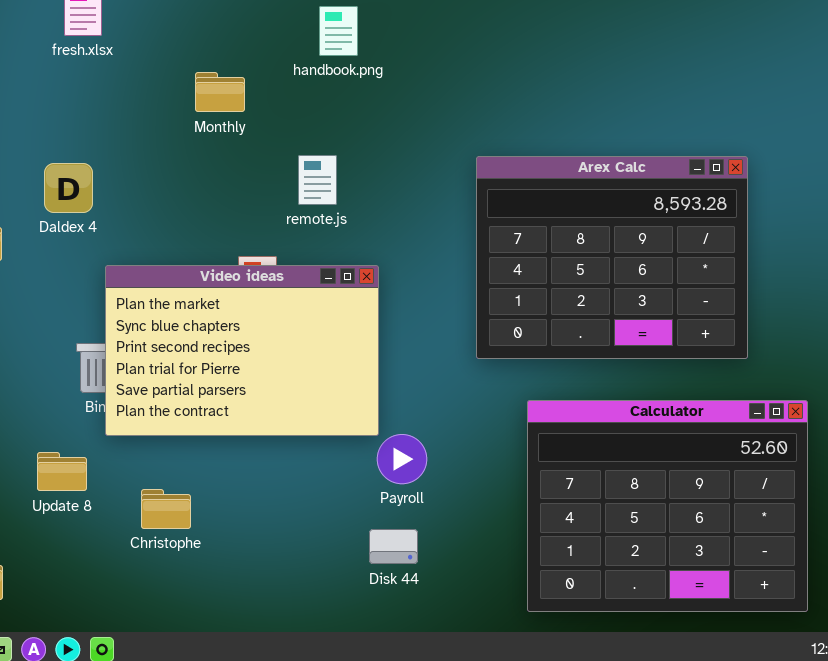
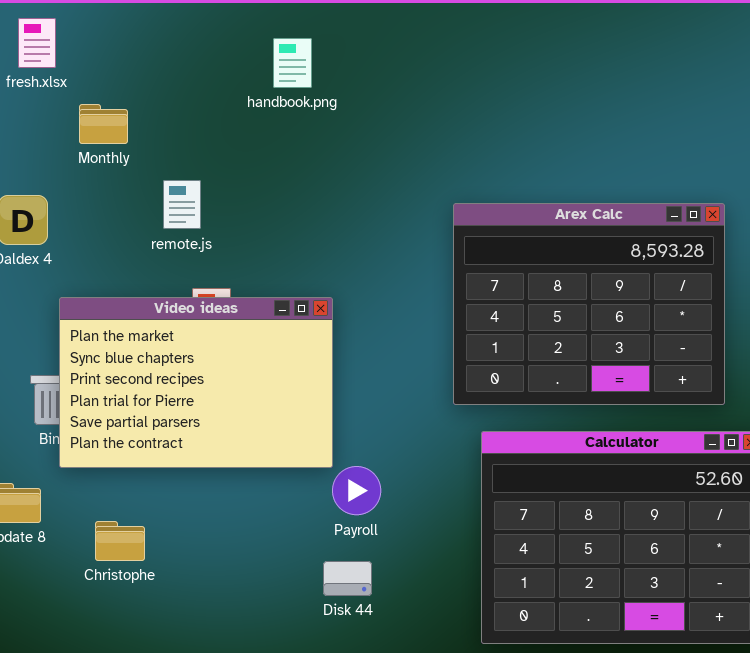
Monthly: [195,72,245,112] -> [79,104,128,144], moved
remote.js: [298,155,337,205] -> [163,180,201,229], moved
Arex Calc: [476,156,748,359] -> [453,203,725,405], moved

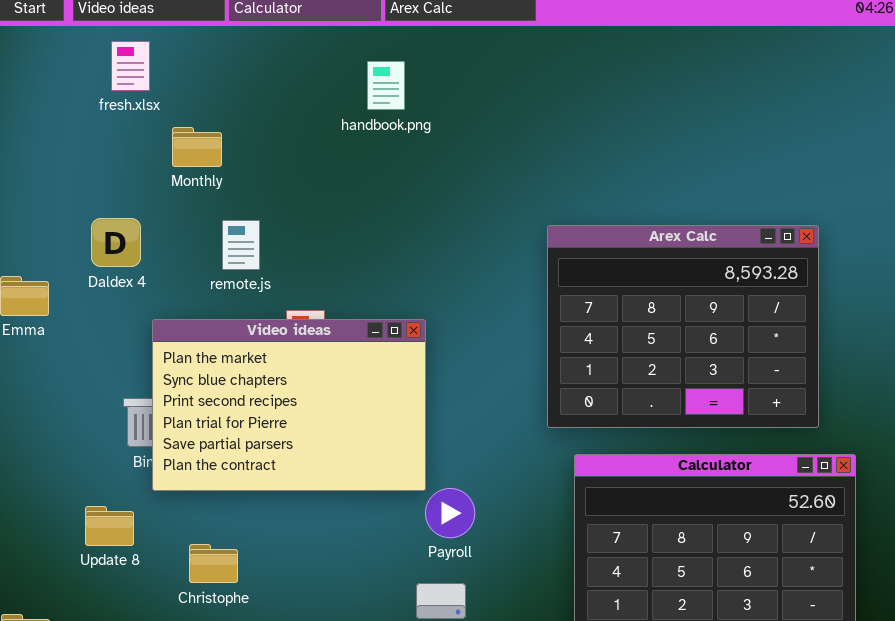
remote.js: [163,180,201,229] -> [222,220,260,270], moved

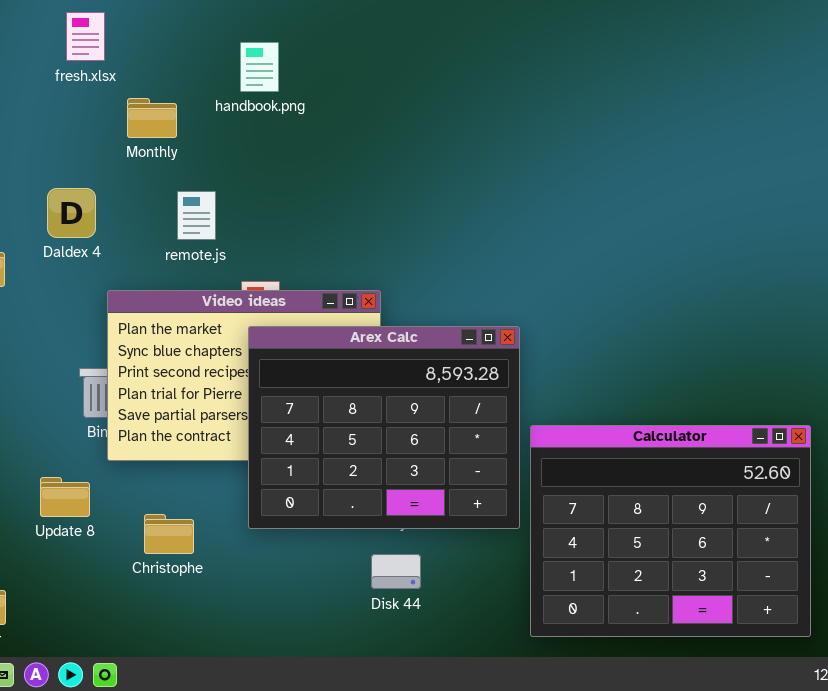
handbook.png: [367,61,405,110] -> [240,42,279,92], moved
Arex Calc: [547,225,819,428] -> [248,326,520,529], moved

